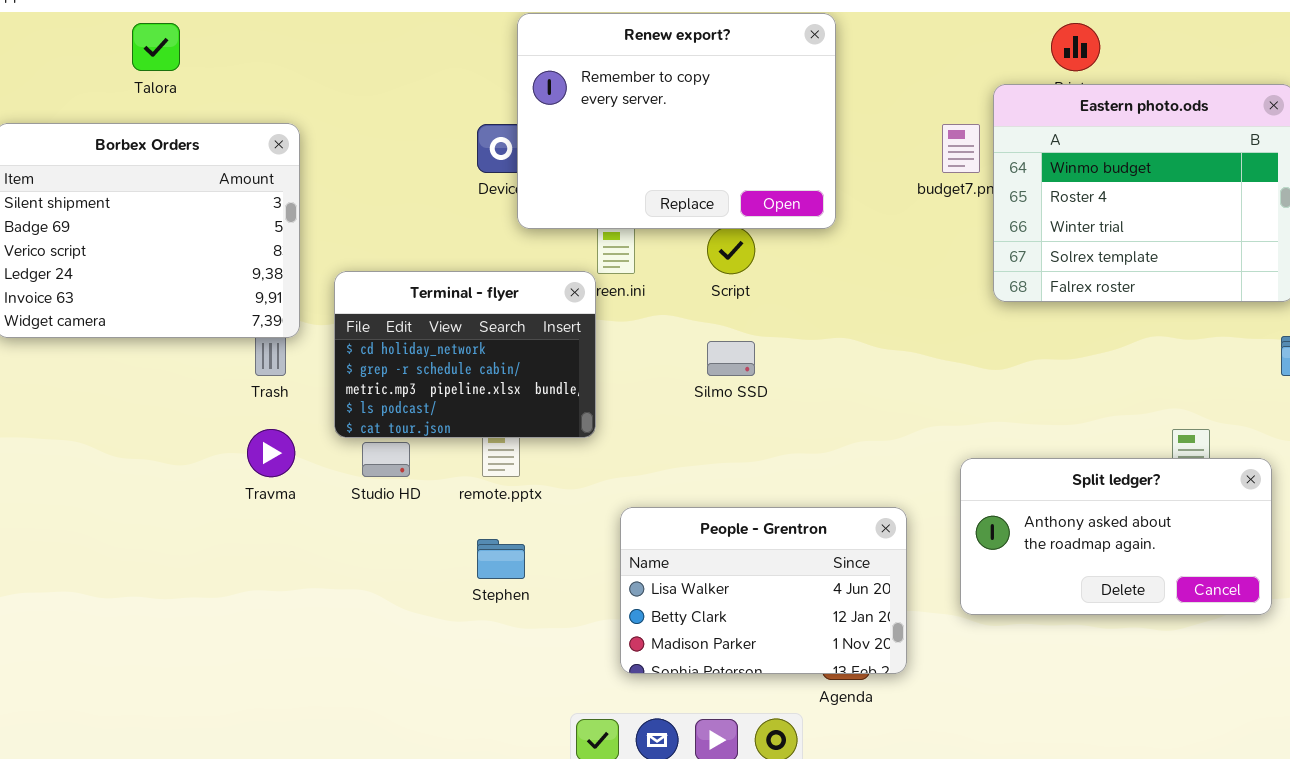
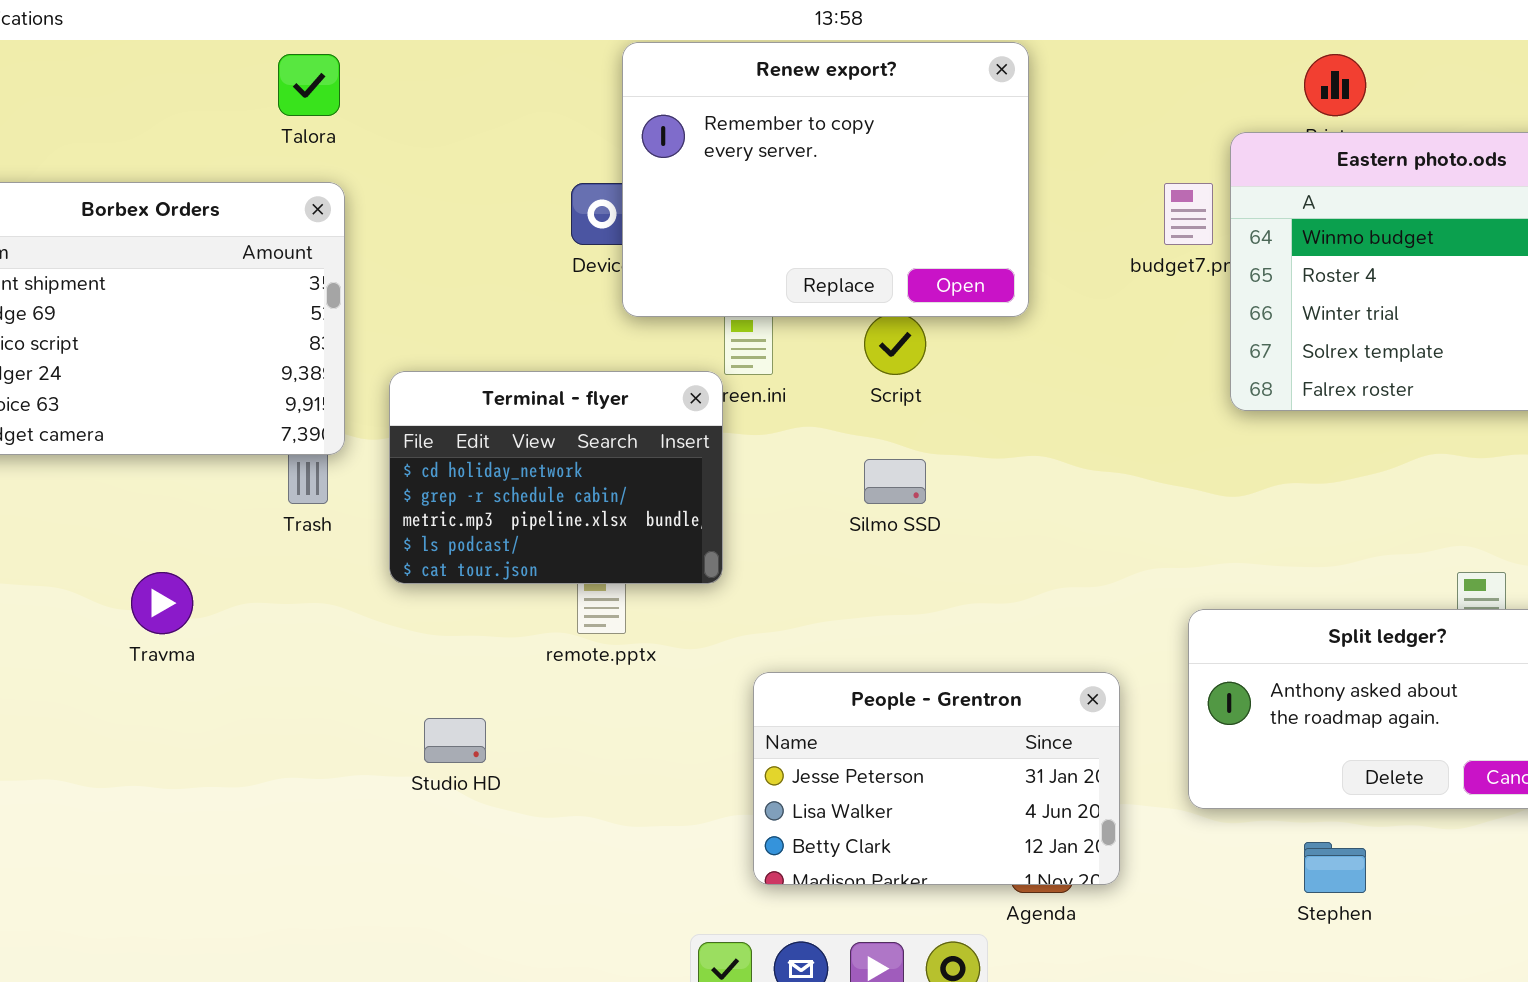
Talora: [132,23,180,71] -> [278,54,340,116], moved
Travma: [247,429,295,477] -> [131,572,193,634], moved
Studio HD: [362,442,410,477] -> [424,718,486,763], moved
People - Grentron: [620,507,907,674] -> [753,672,1120,885], scrolled up 1 row
Stephen: [477,539,525,579] -> [1304,842,1366,893], moved

